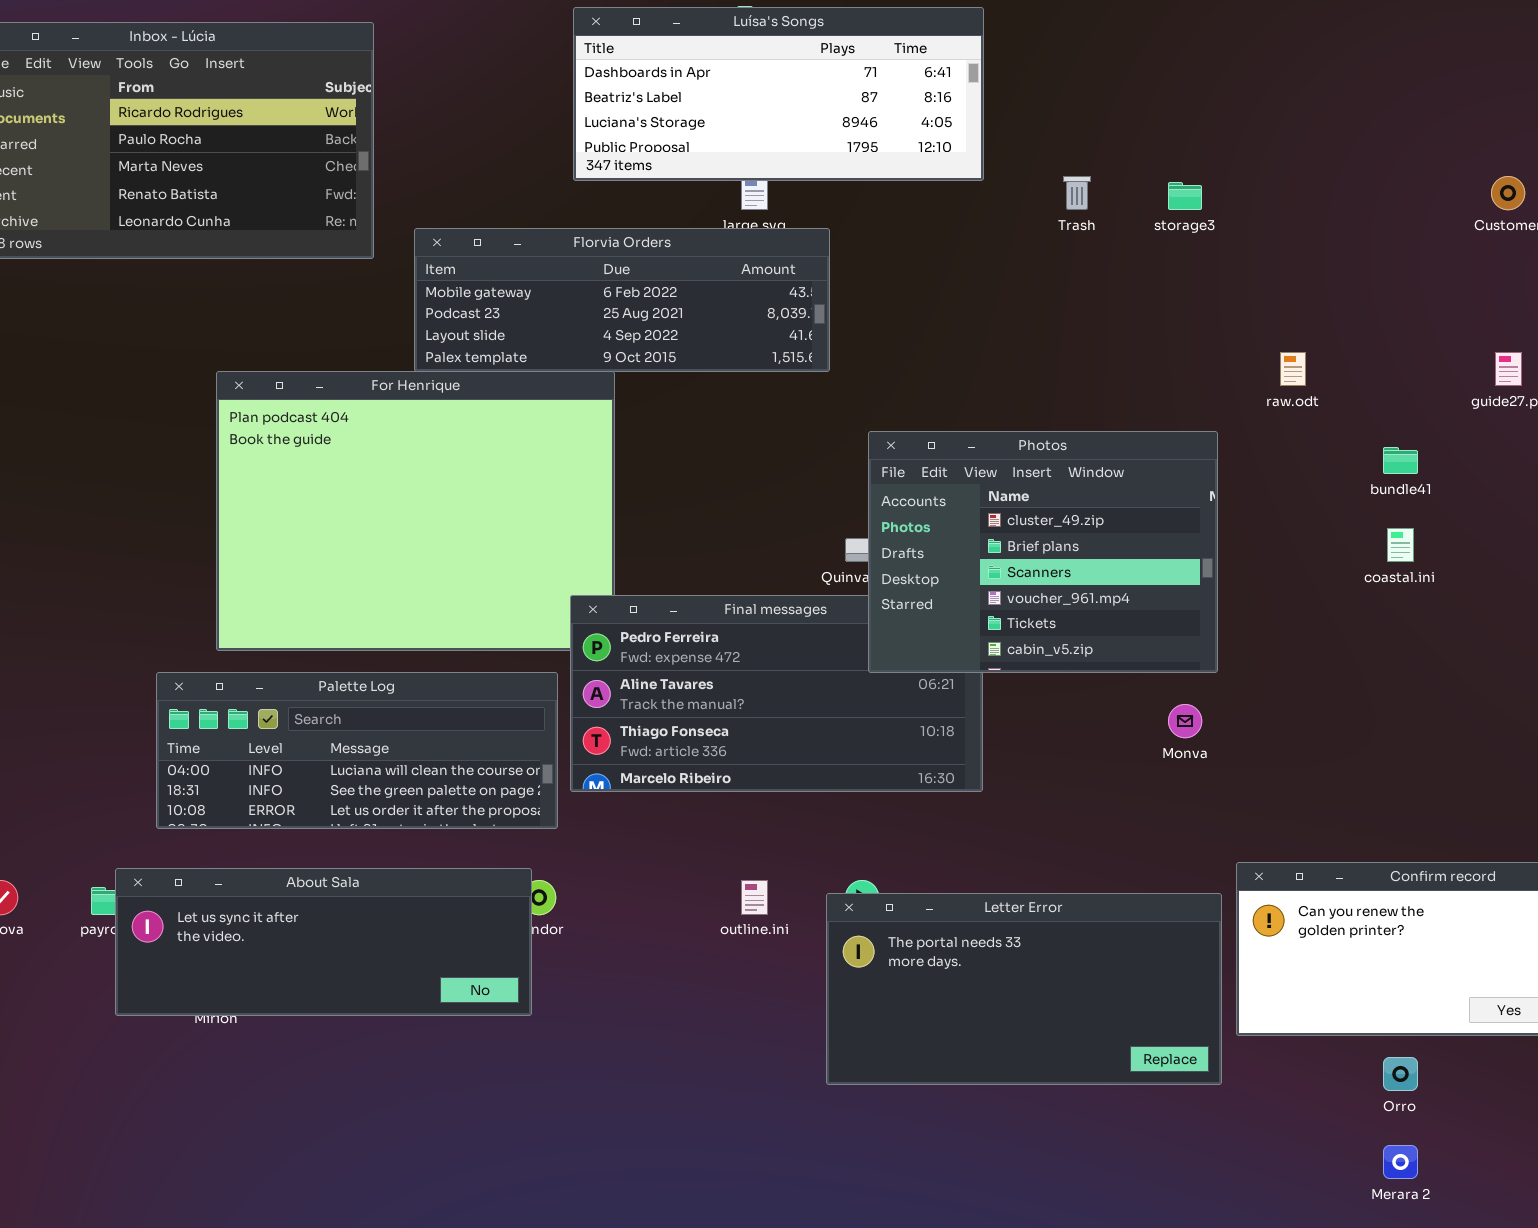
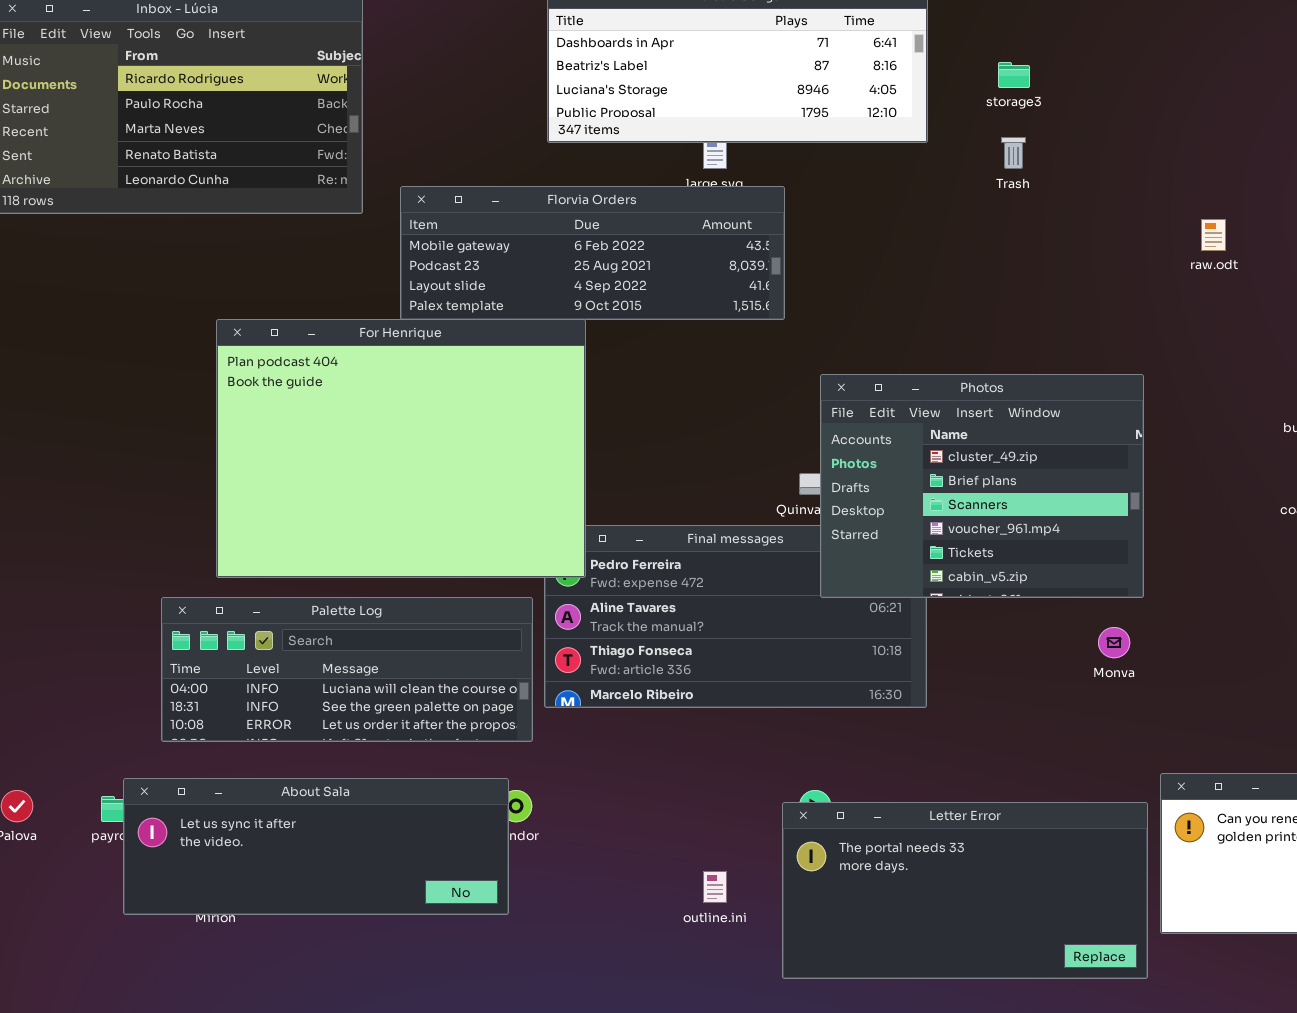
storage3: [1168,182,1202,210] -> [998,62,1030,88], moved
raw.odt: [1280,352,1306,386] -> [1201,219,1226,251], moved
For Henrique: [216,371,615,651] -> [216,319,586,578], raised
outline.ini: [741,880,768,915] -> [703,871,727,903], moved

